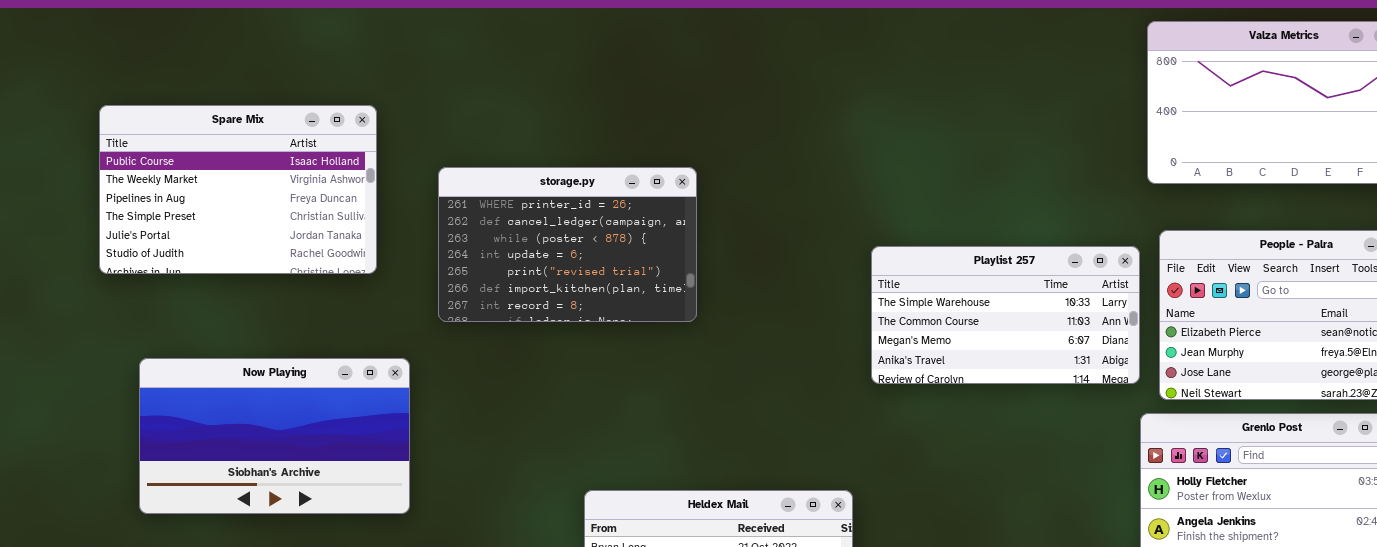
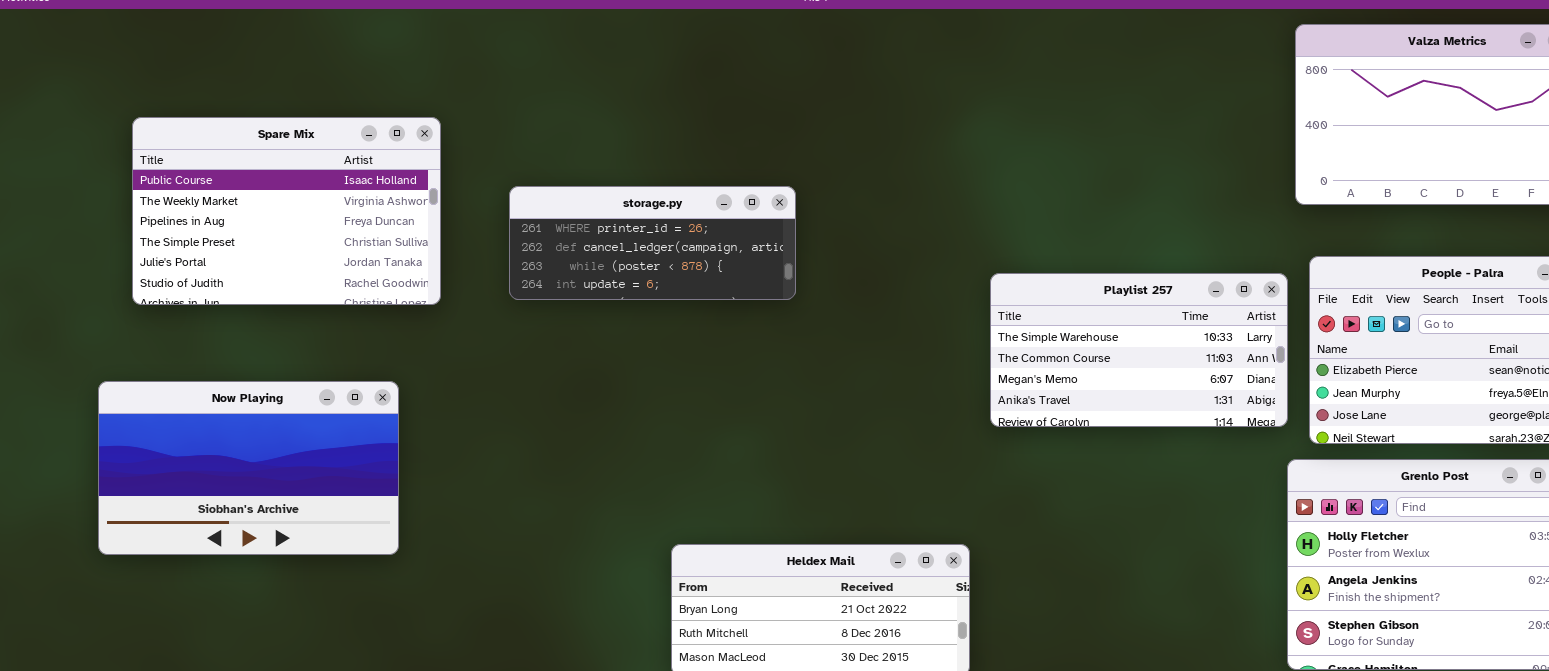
storage.py: [438,167,697,322] -> [509,186,796,300], resized
Now Playing: [139,358,410,514] -> [98,381,399,555], moved

